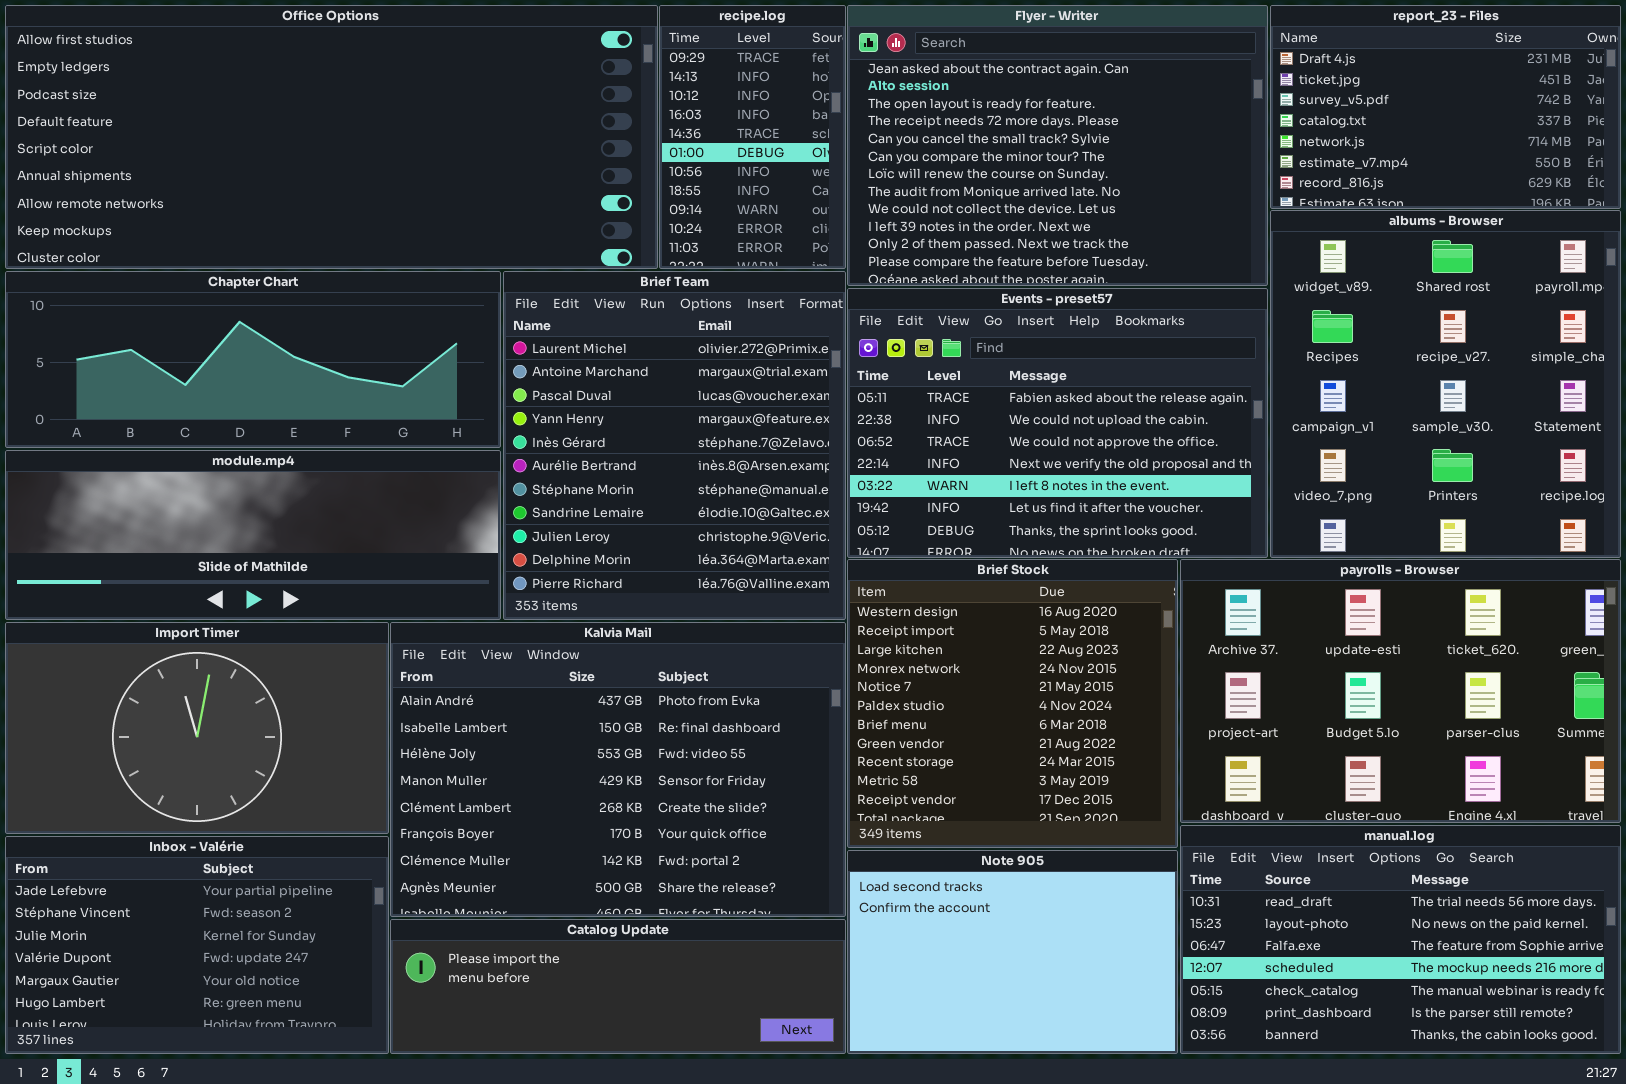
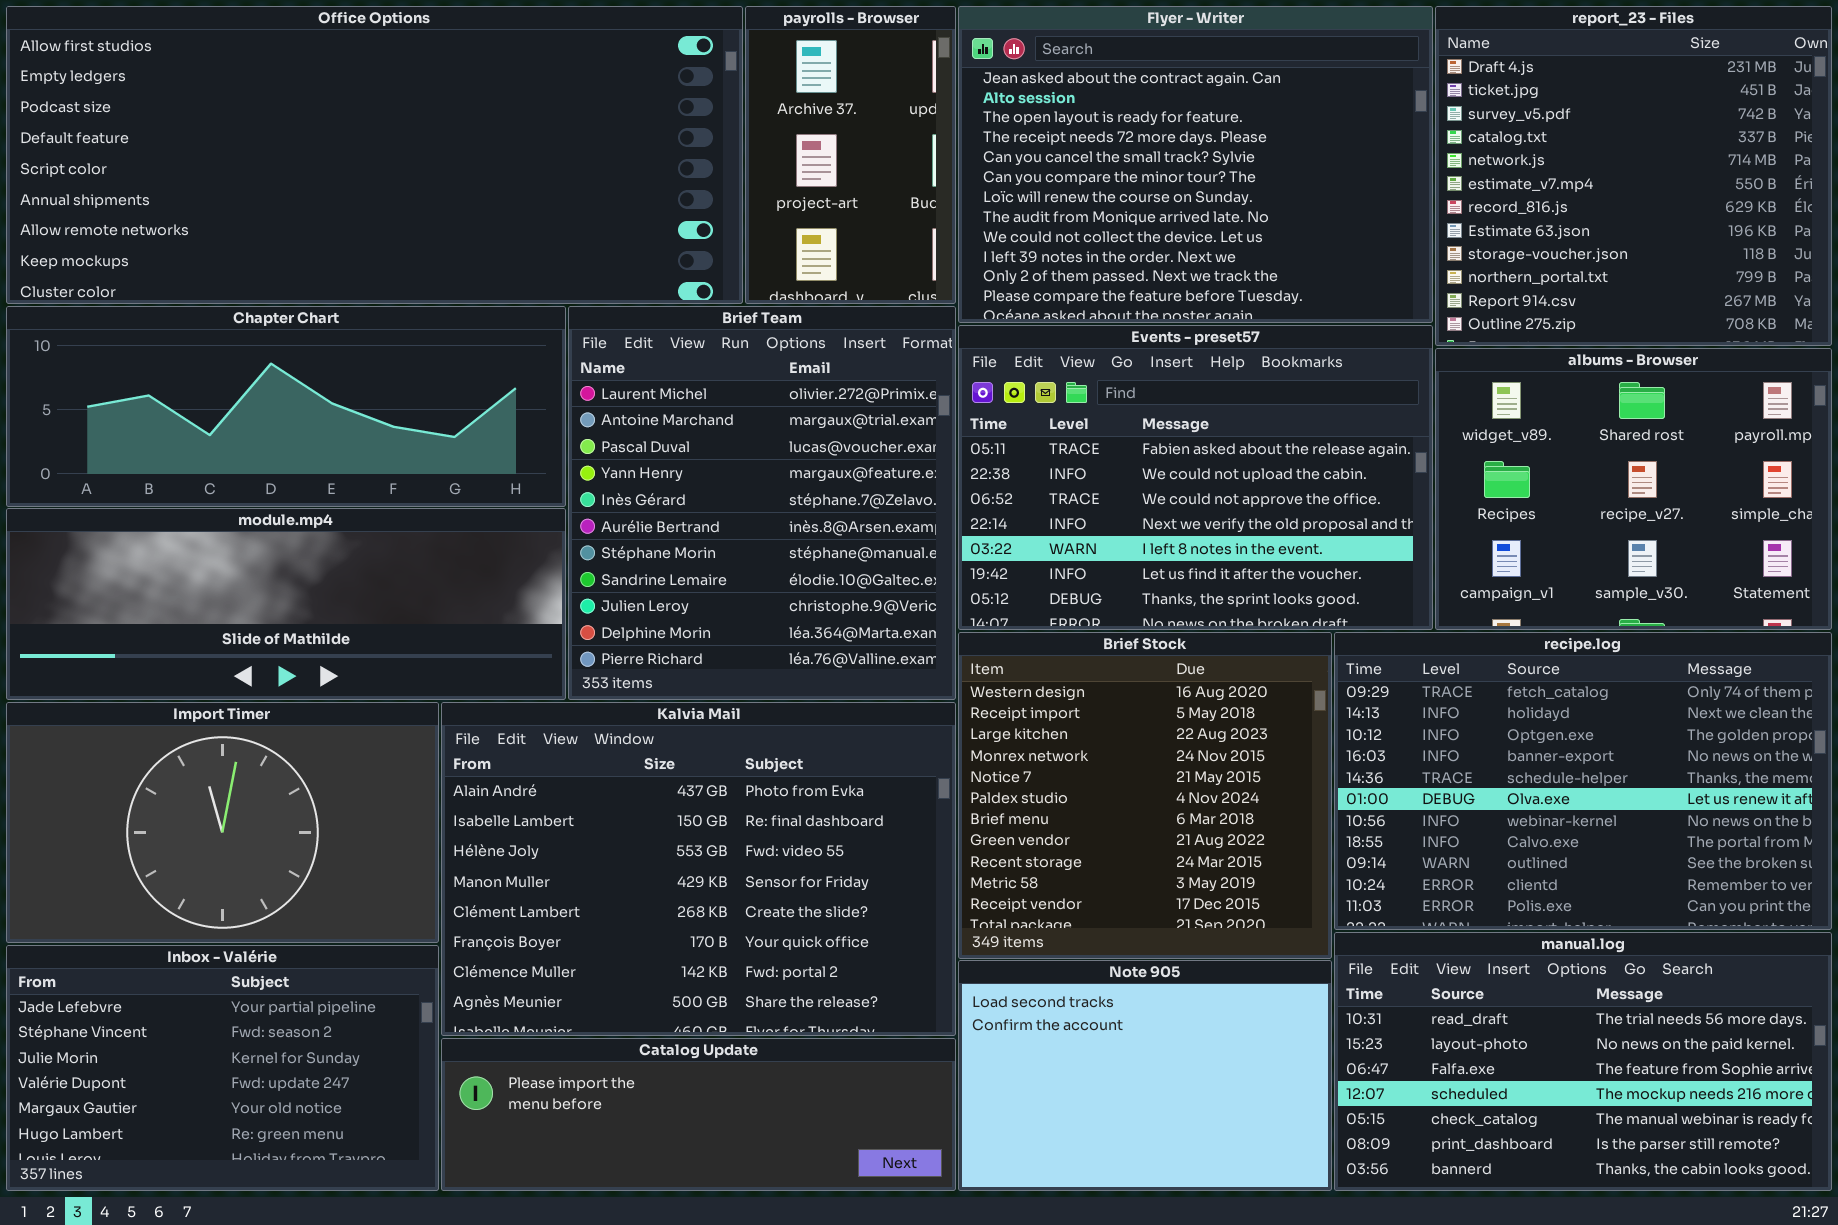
recipe.log: [659,5,846,269] -> [1334,632,1832,930], moved, resized
report_23 - Files: [1270,5,1621,209] -> [1435,6,1832,346], resized
albums - Browser: [1270,210,1621,558] -> [1435,348,1832,630], resized
payrolls - Browser: [1180,559,1621,823] -> [745,6,956,304], moved, resized

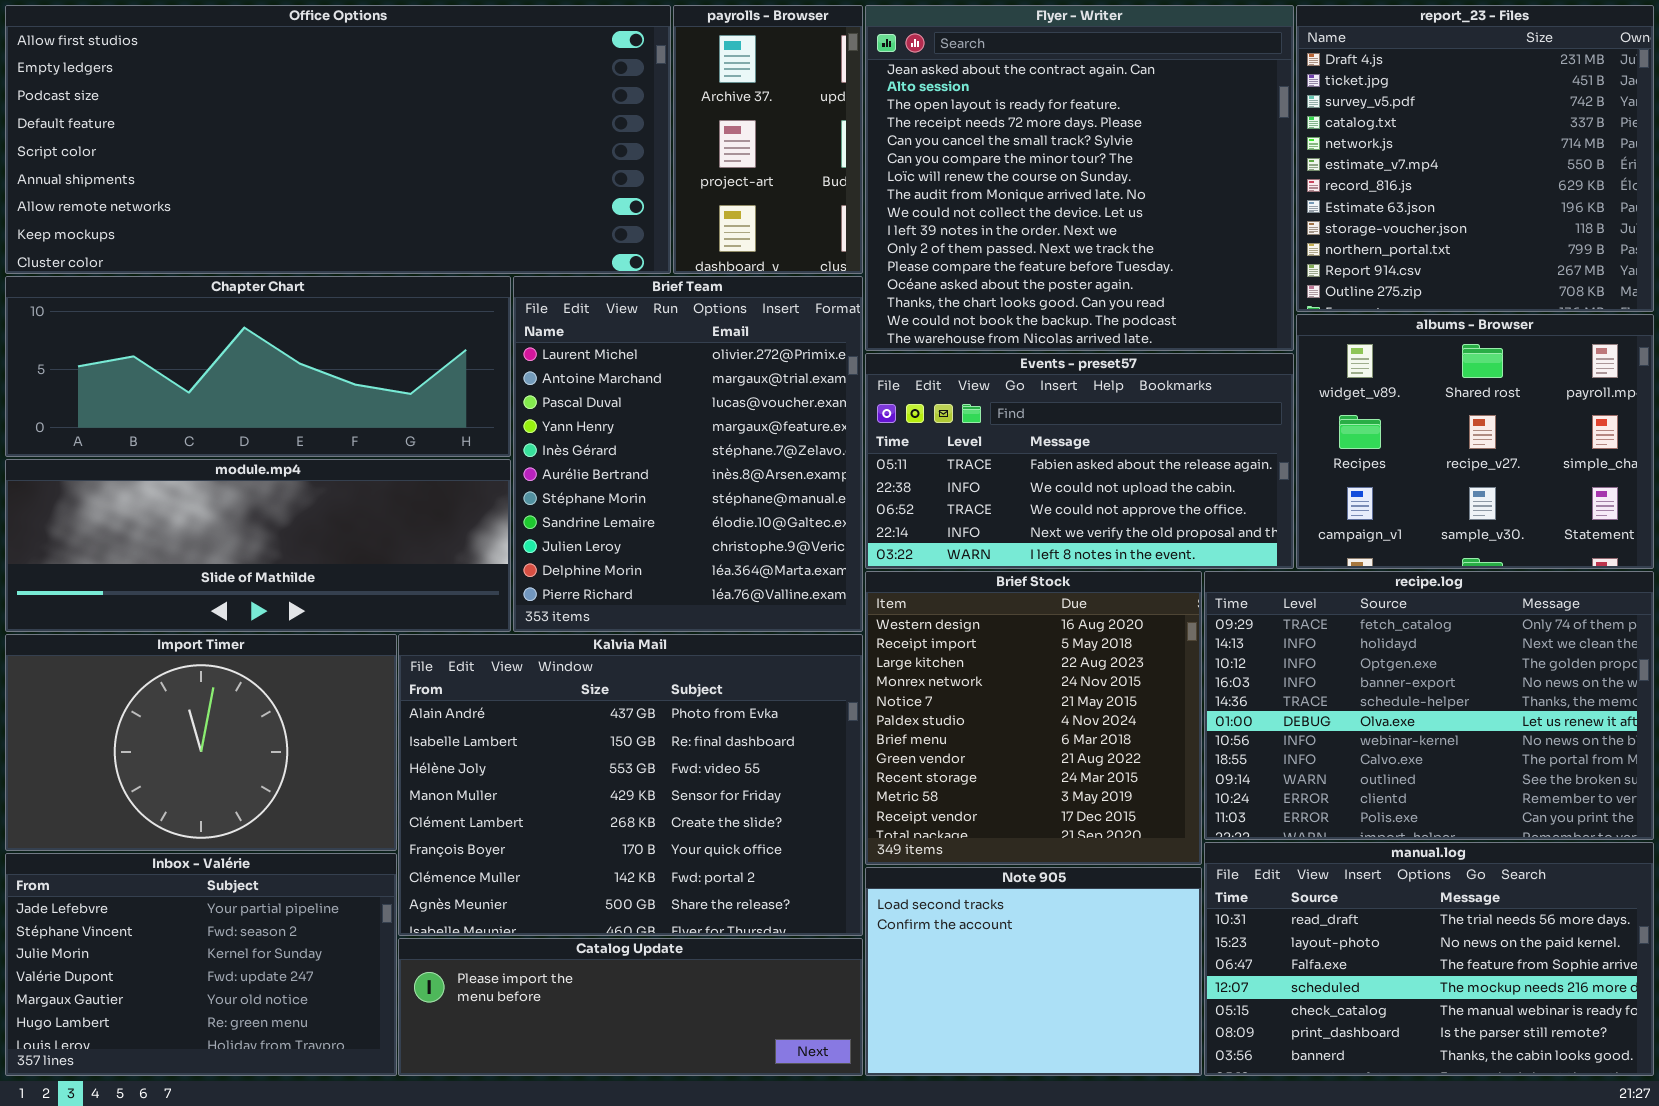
Flyer - Writer: [958,6,1433,323] -> [865,5,1294,351], resized
Events - preset57: [958,325,1433,630] -> [865,353,1294,569], resized

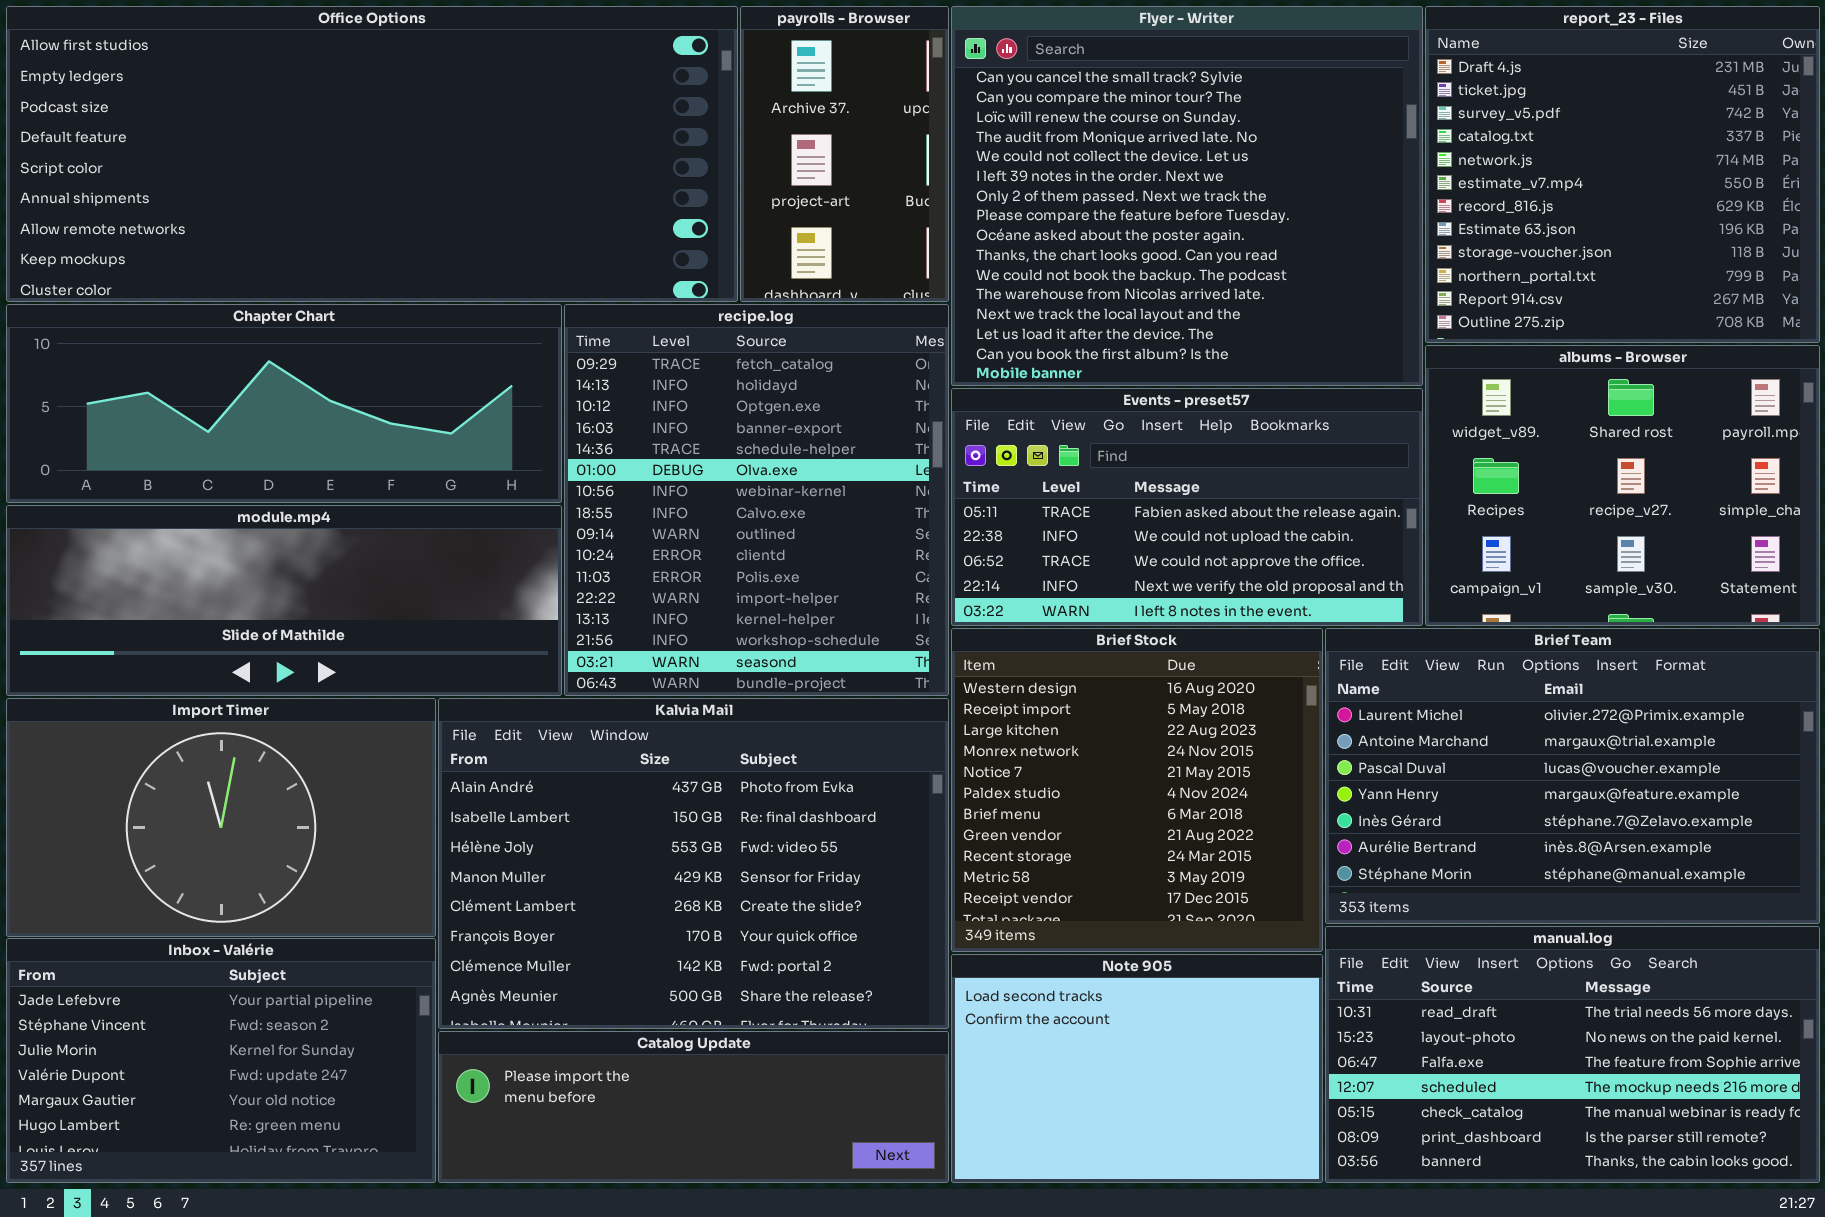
Flyer - Writer: [865,5,1294,351] -> [951,6,1423,386], scrolled down 4 rows
Brief Team: [513,276,863,632] -> [1325,628,1820,924], moved, resized
recipe.log: [1204,571,1654,840] -> [564,304,949,696], moved, resized

